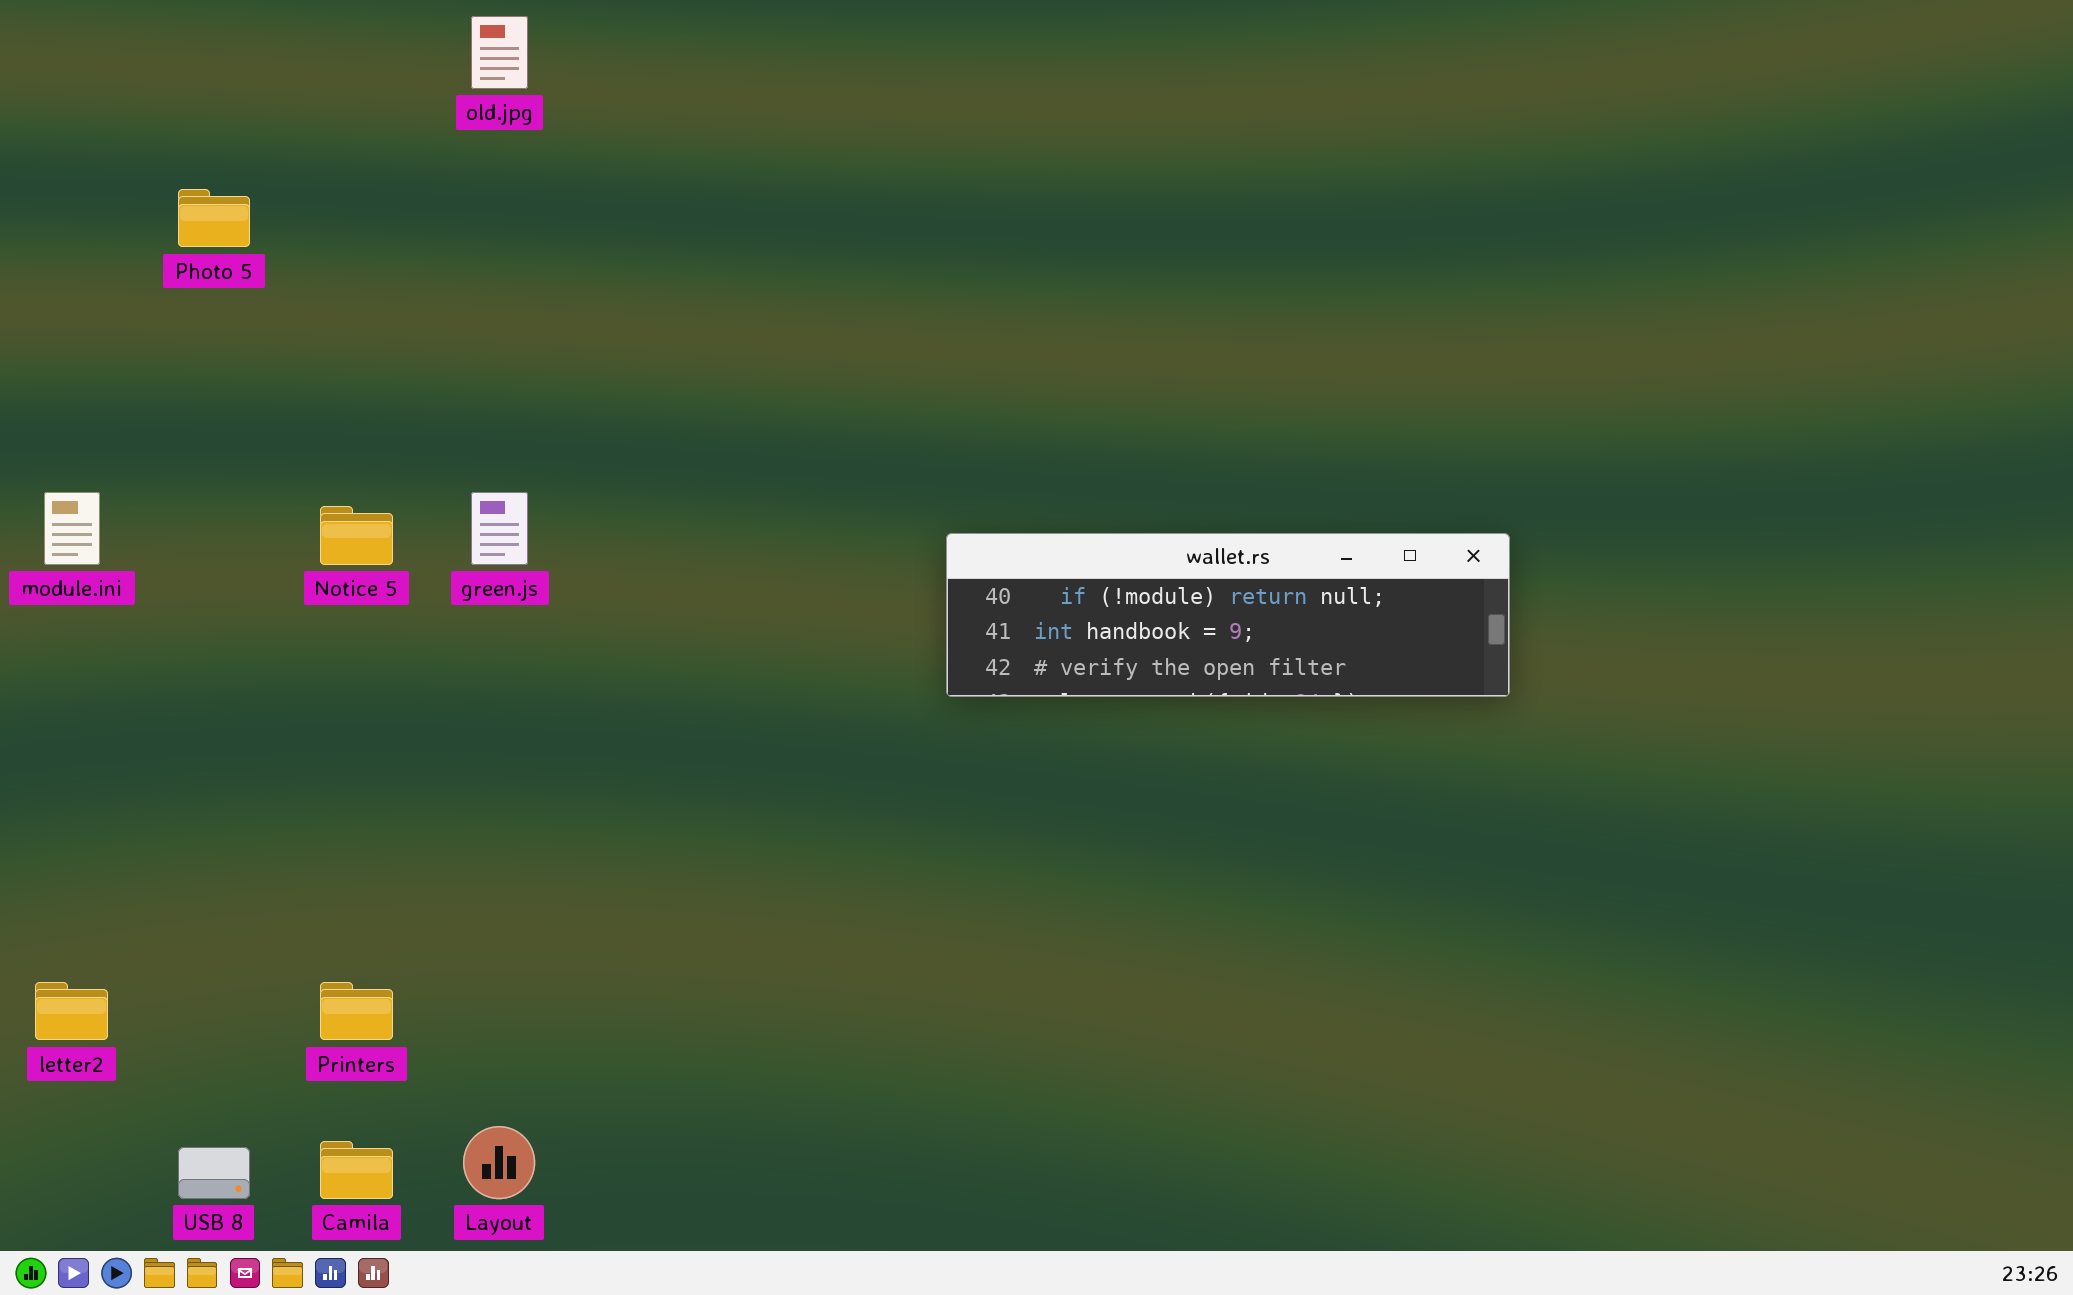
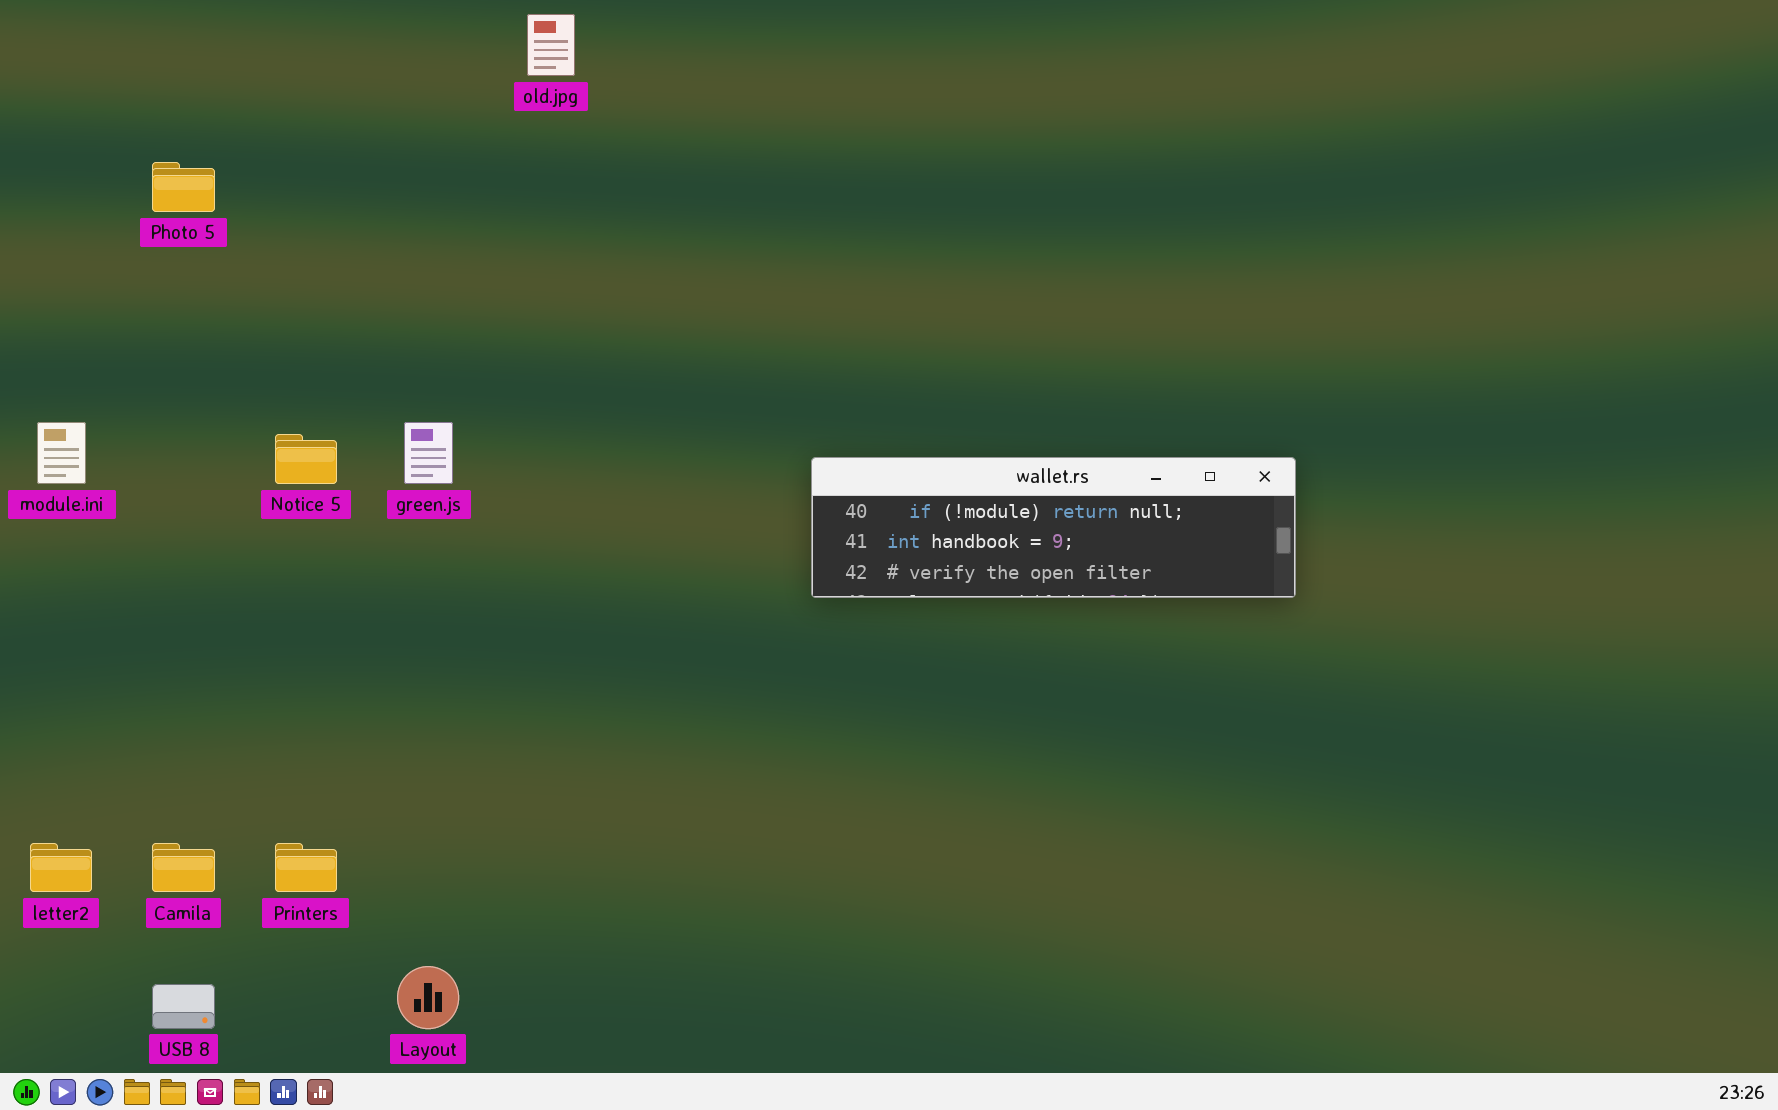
old.jpg: [471,16,528,89] -> [527,14,575,76], moved
Camila: [320,1141,393,1199] -> [152,843,215,892], moved

